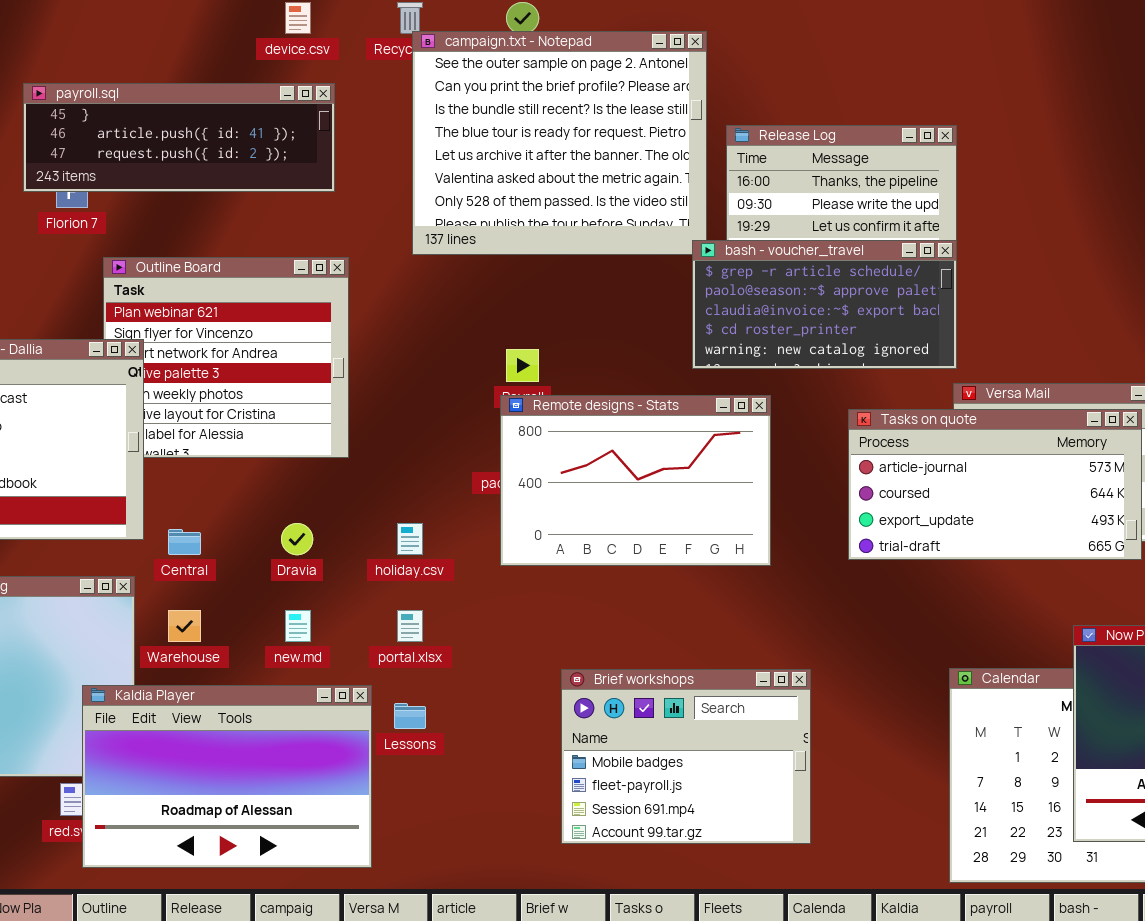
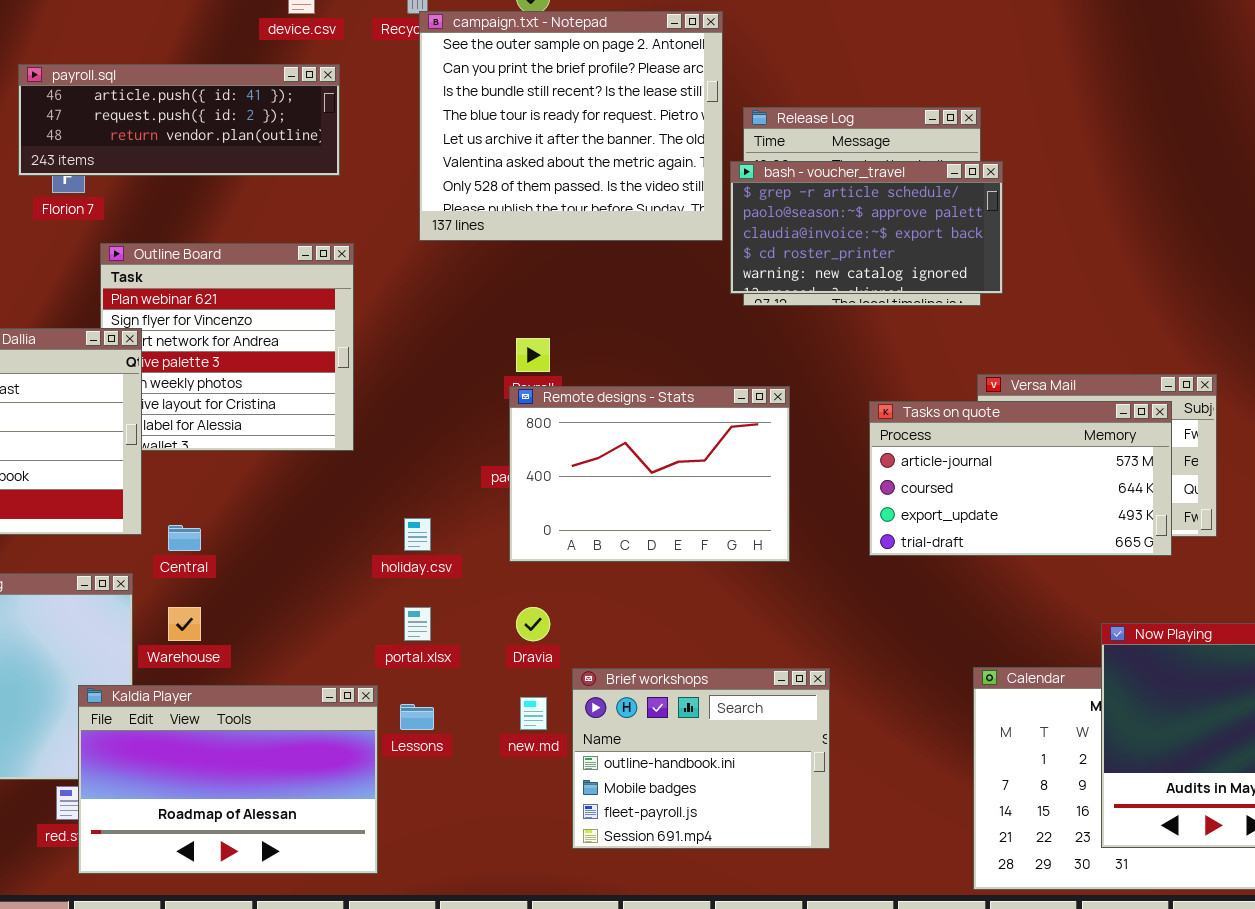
payroll.sql: [23,83,335,192] -> [18,64,340,176], scrolled down 1 row
bash - voucher_travel: [692,240,957,369] -> [730,161,1003,294], moved
Dravia: [281,523,313,555] -> [516,607,550,641], moved
new.md: [285,610,311,642] -> [520,697,547,730], moved
Brief workshops: [561,669,811,844] -> [572,668,830,849], scrolled up 1 row

